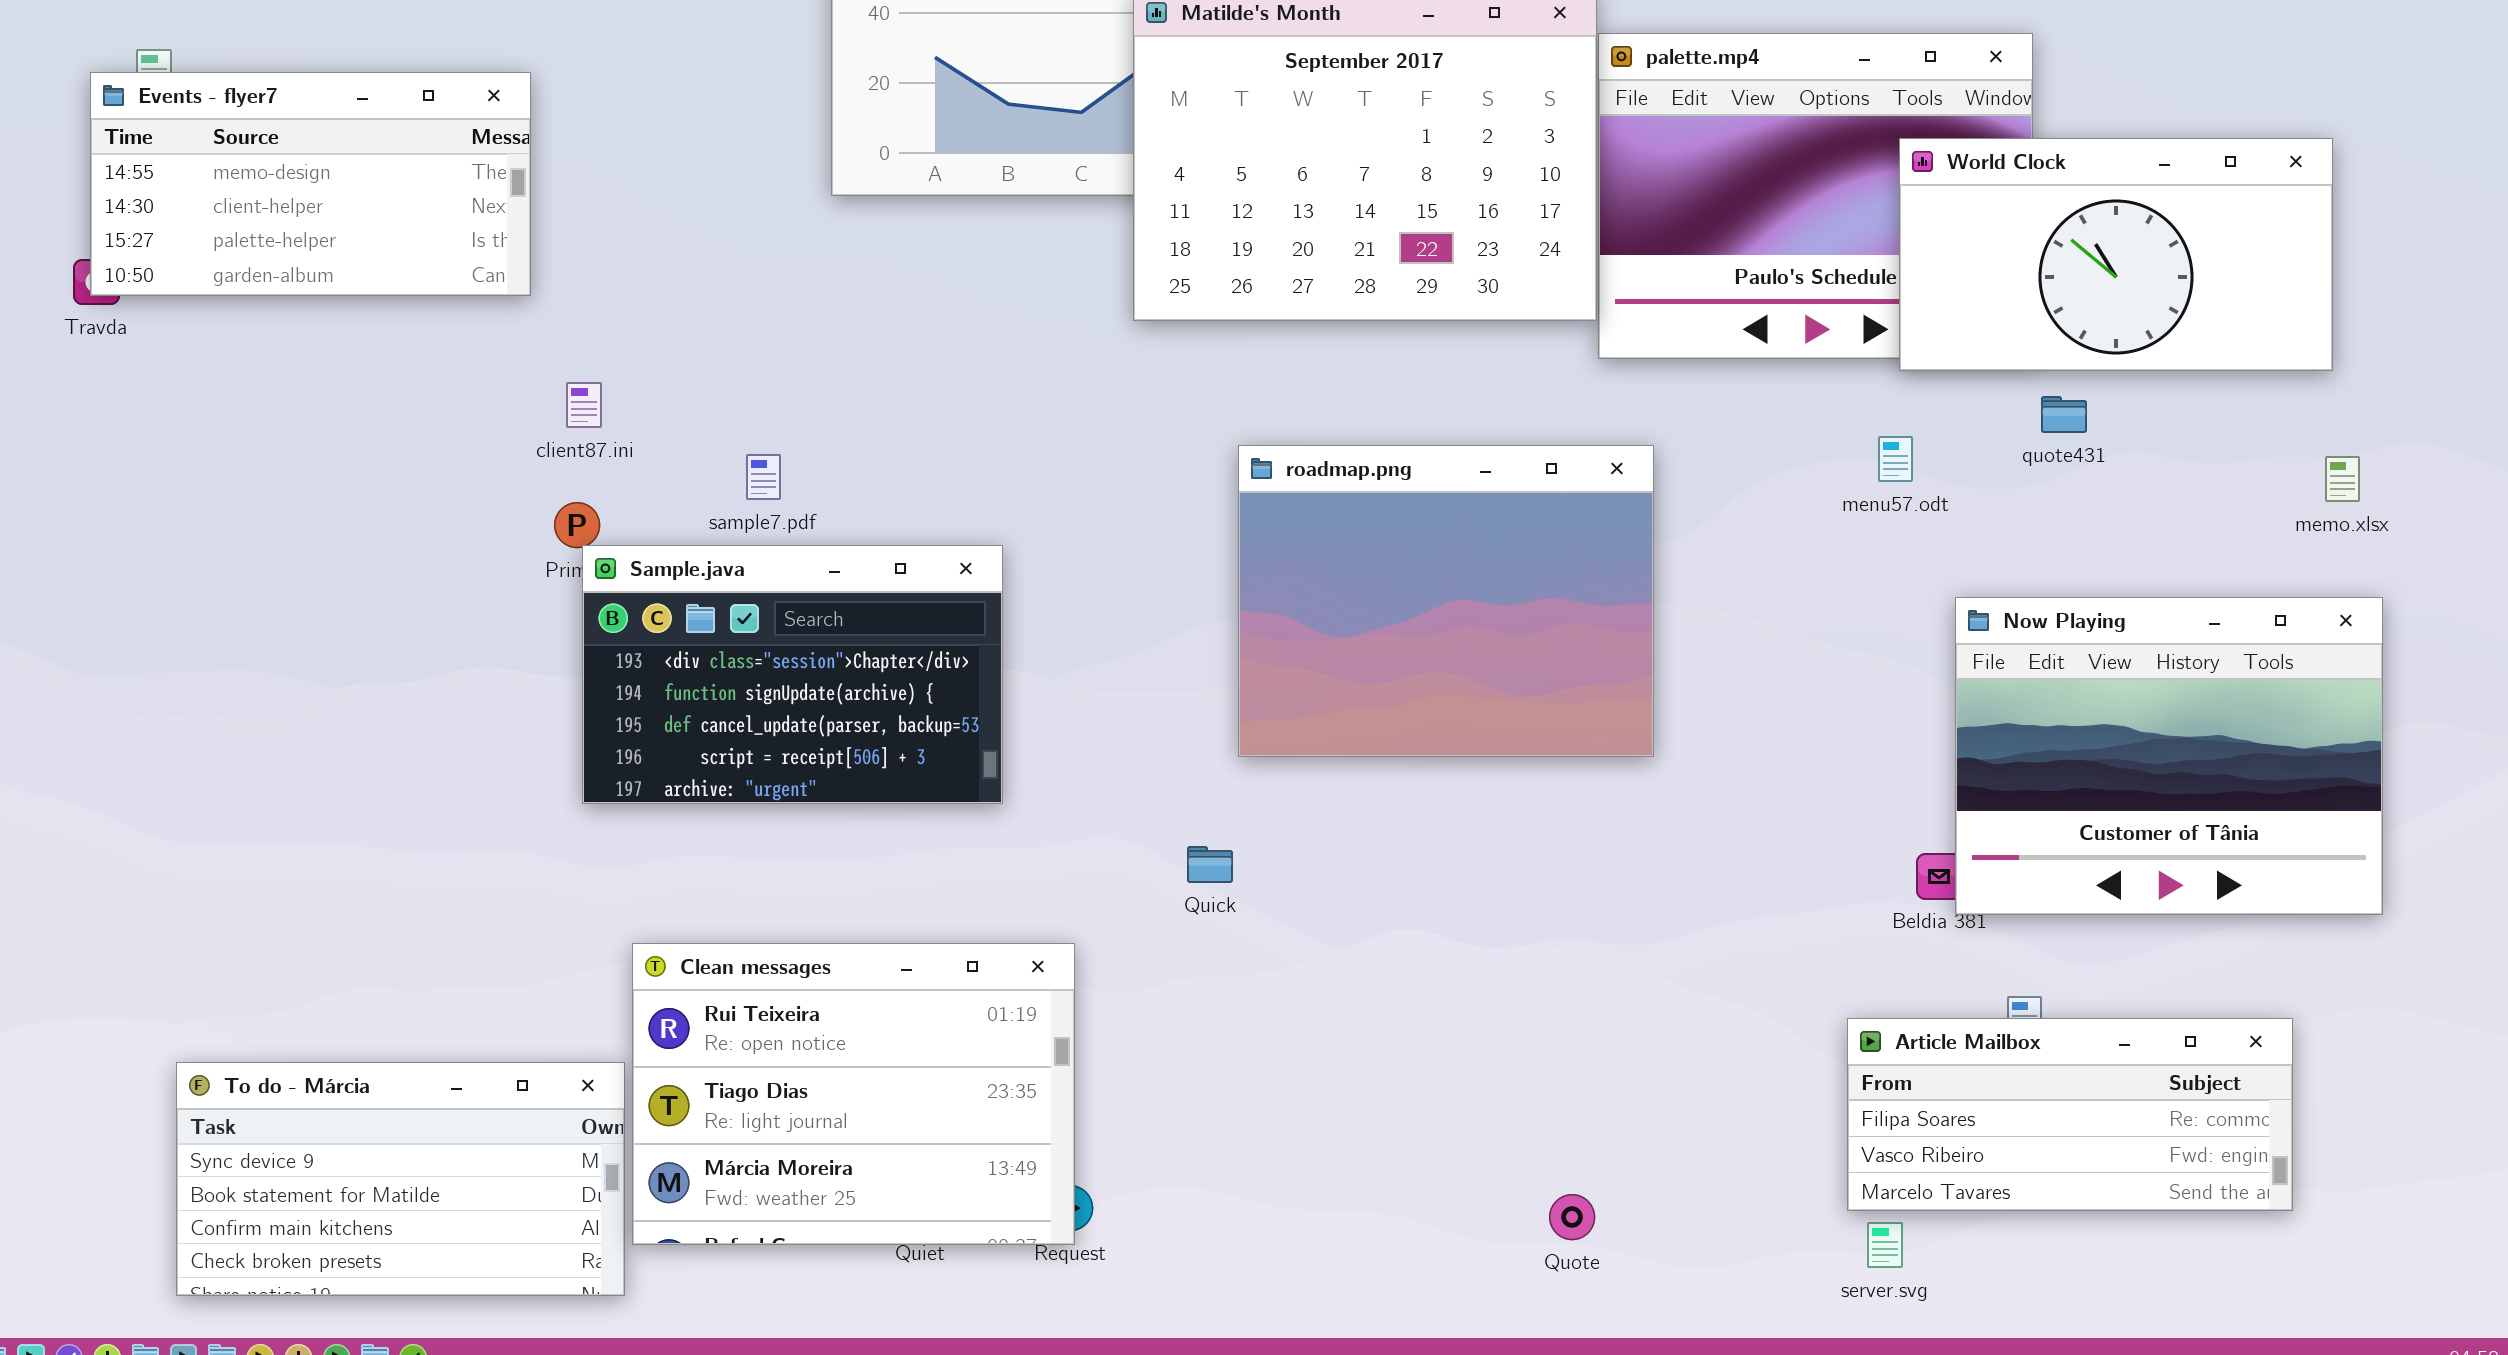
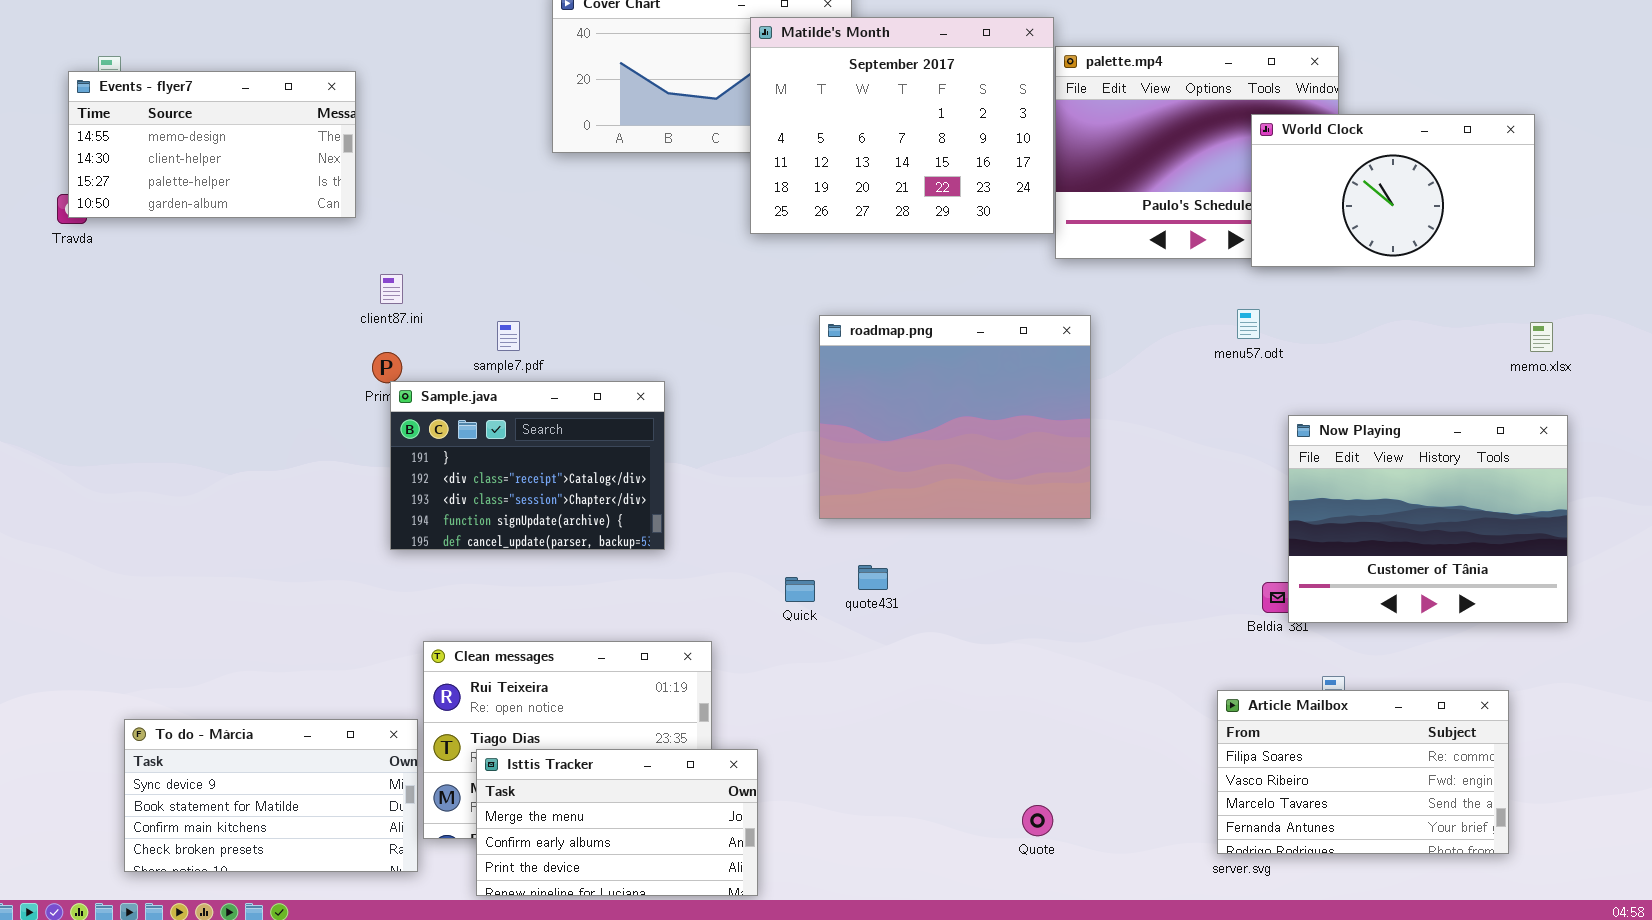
quote431: [2041,396,2087,433] -> [858,565,888,590], moved
Sample.java: [582,545,1003,804] -> [390,381,665,550], scrolled up 2 rows
Article Mailbox: [1847,1018,2293,1211] -> [1217,690,1509,854], resized
Isttis Tracker: none -> [476,749,758,896], opened

